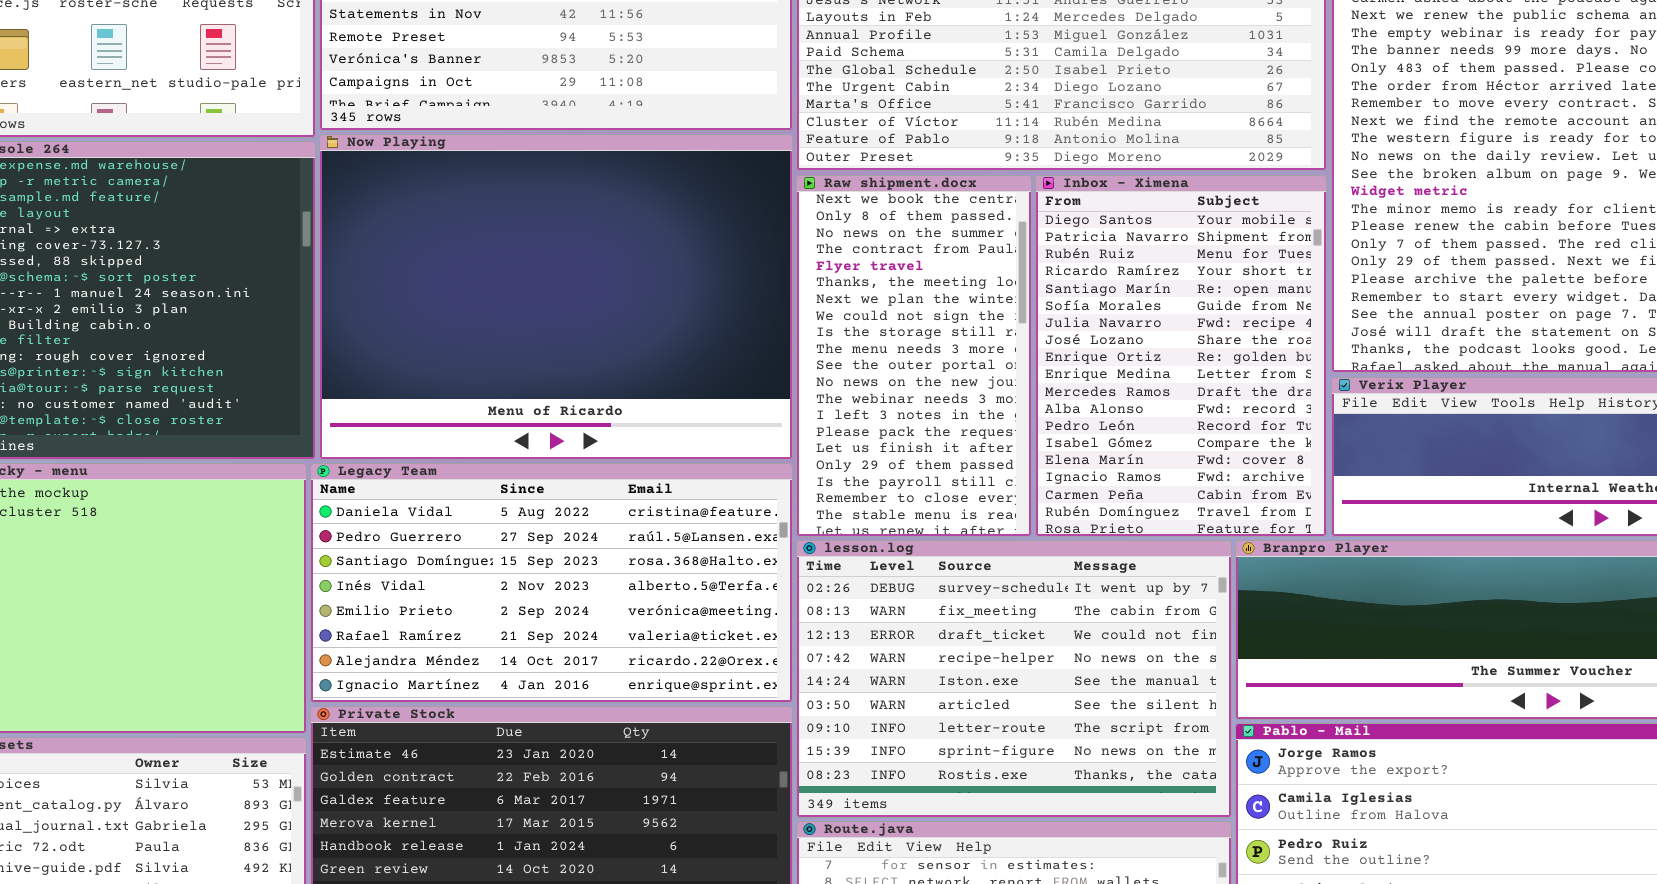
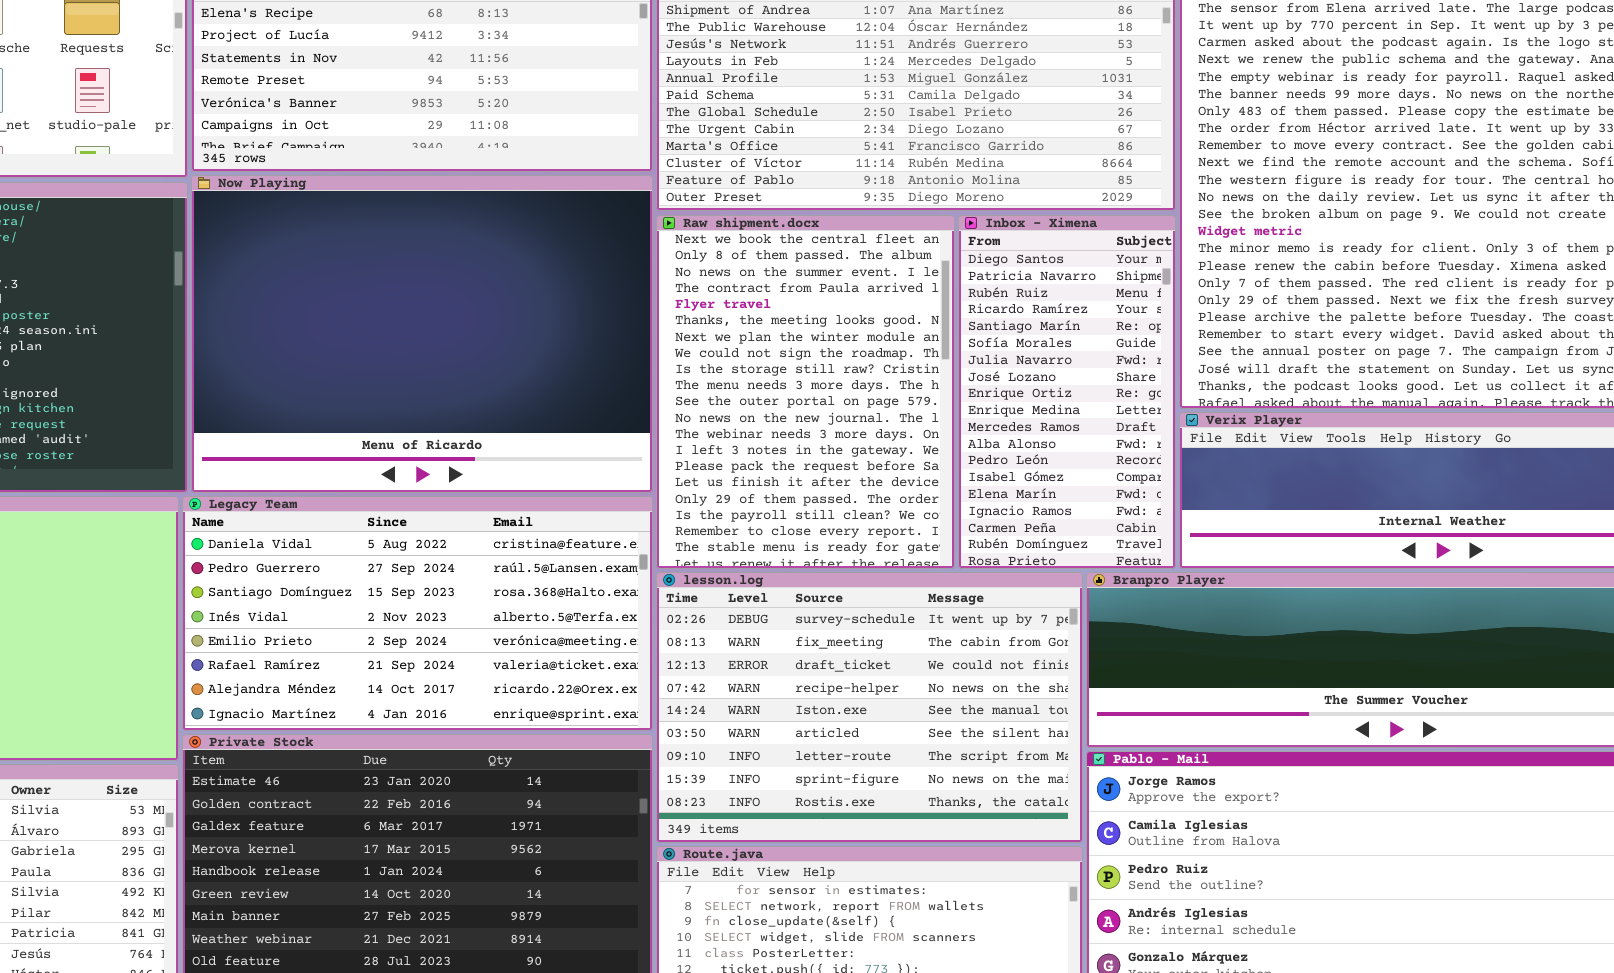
Raw shipment.docx: [796,175,1032,537] -> [656,215,955,569], resized
Inbox - Ximena: [1035,175,1327,537] -> [958,215,1176,569], resized

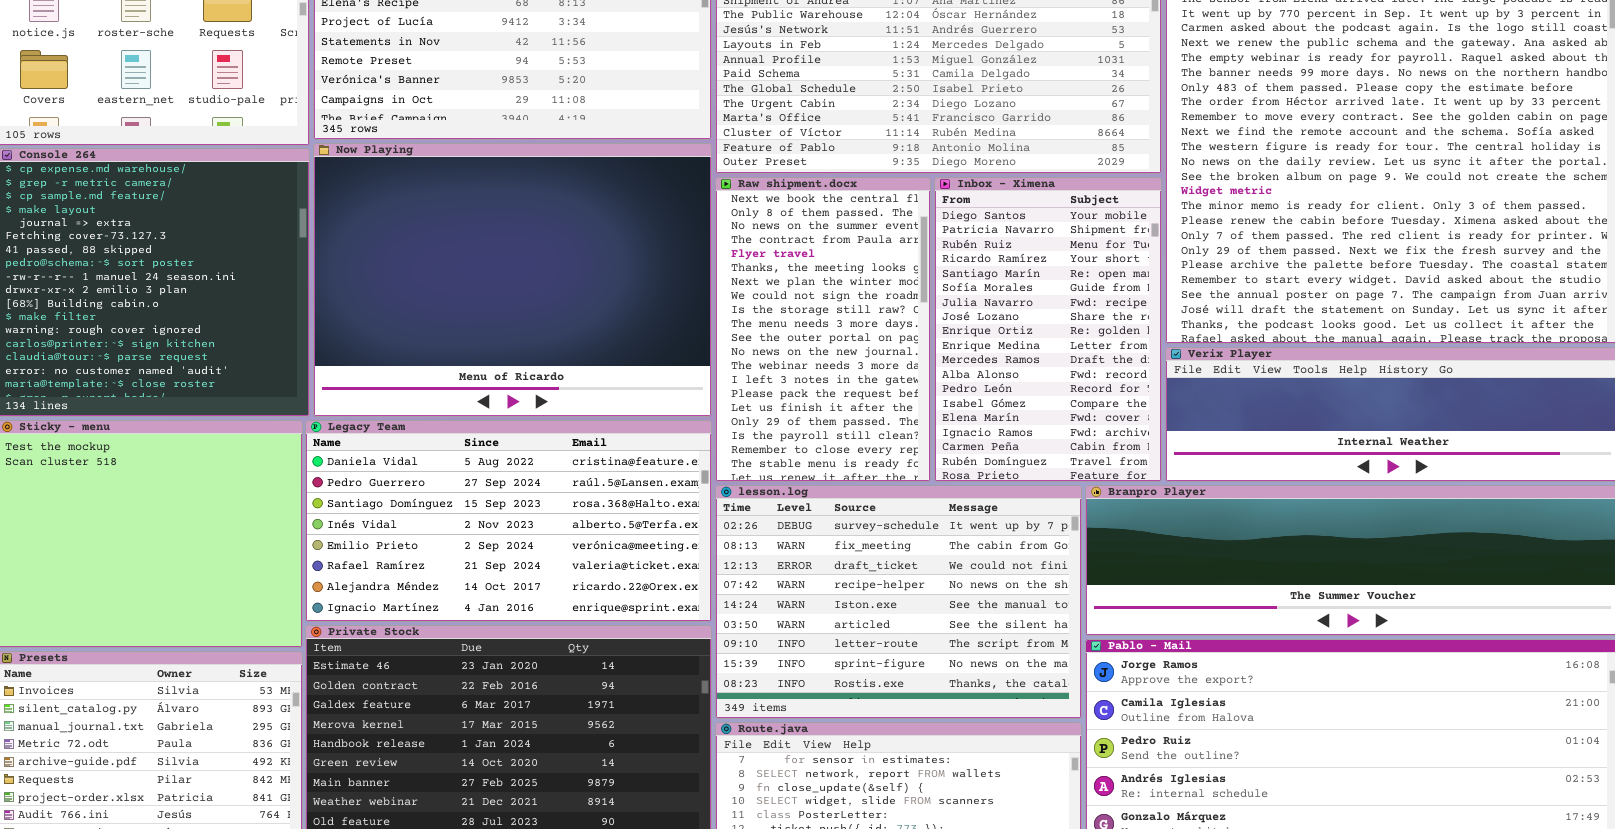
Raw shipment.docx: [656,215,955,569] -> [715,177,931,482], resized
Inbox - Ximena: [958,215,1176,569] -> [934,177,1162,482], resized

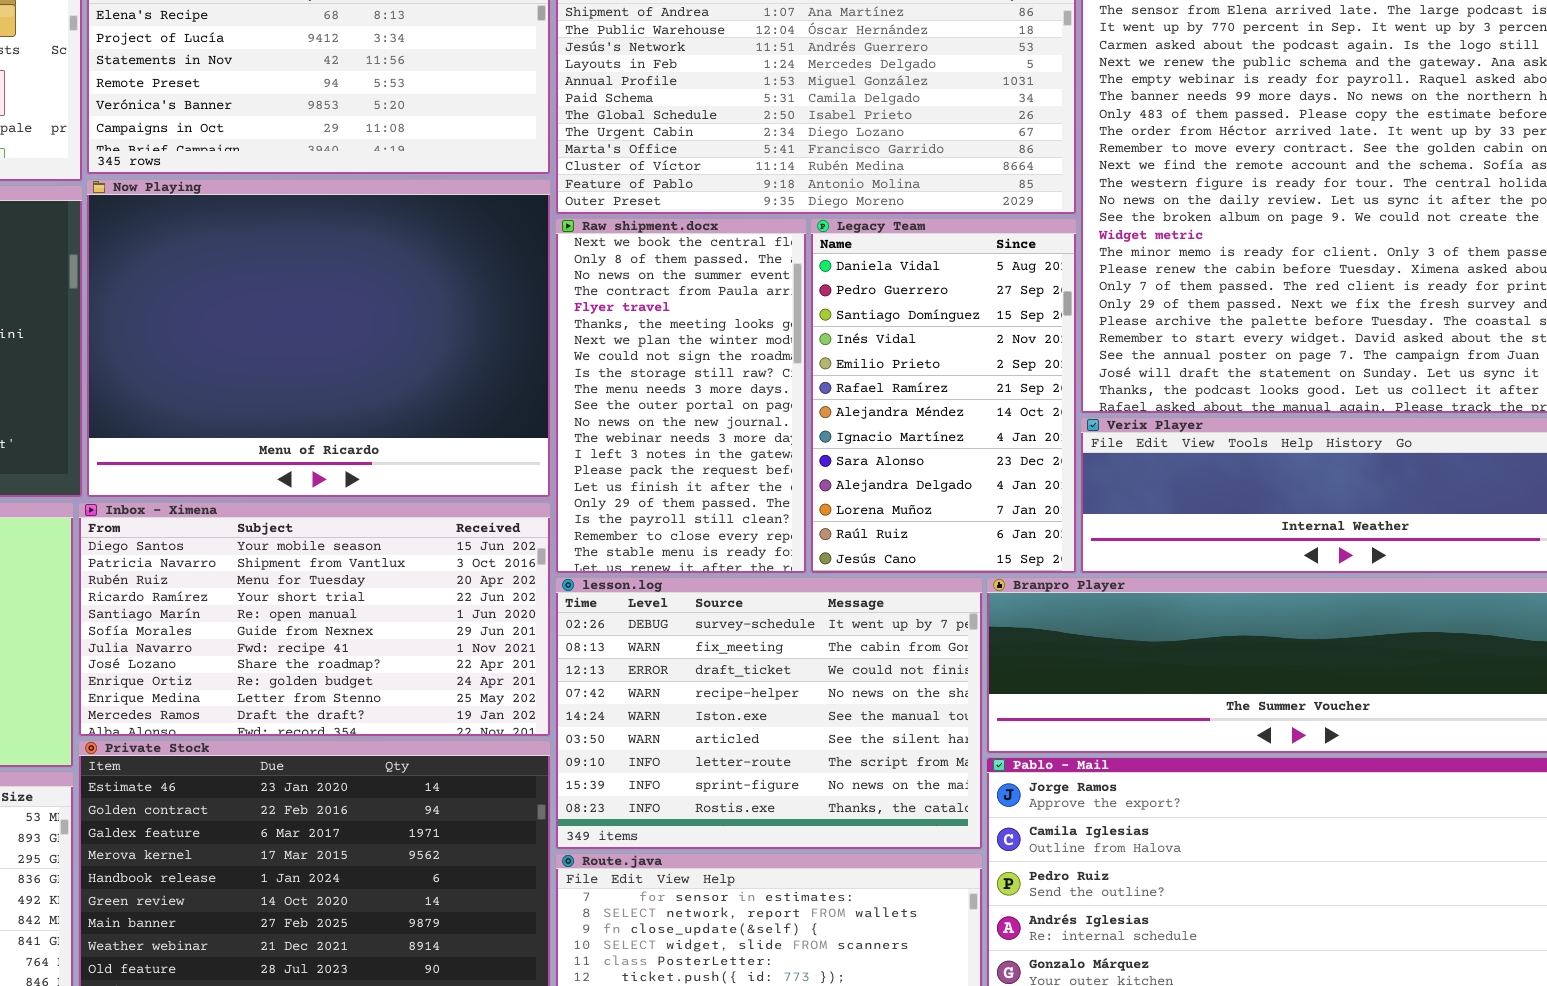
Inbox - Ximena: [934,177,1162,482] -> [78,502,551,737], moved, resized
Legacy Team: [305,420,712,622] -> [810,218,1077,574], moved, resized

